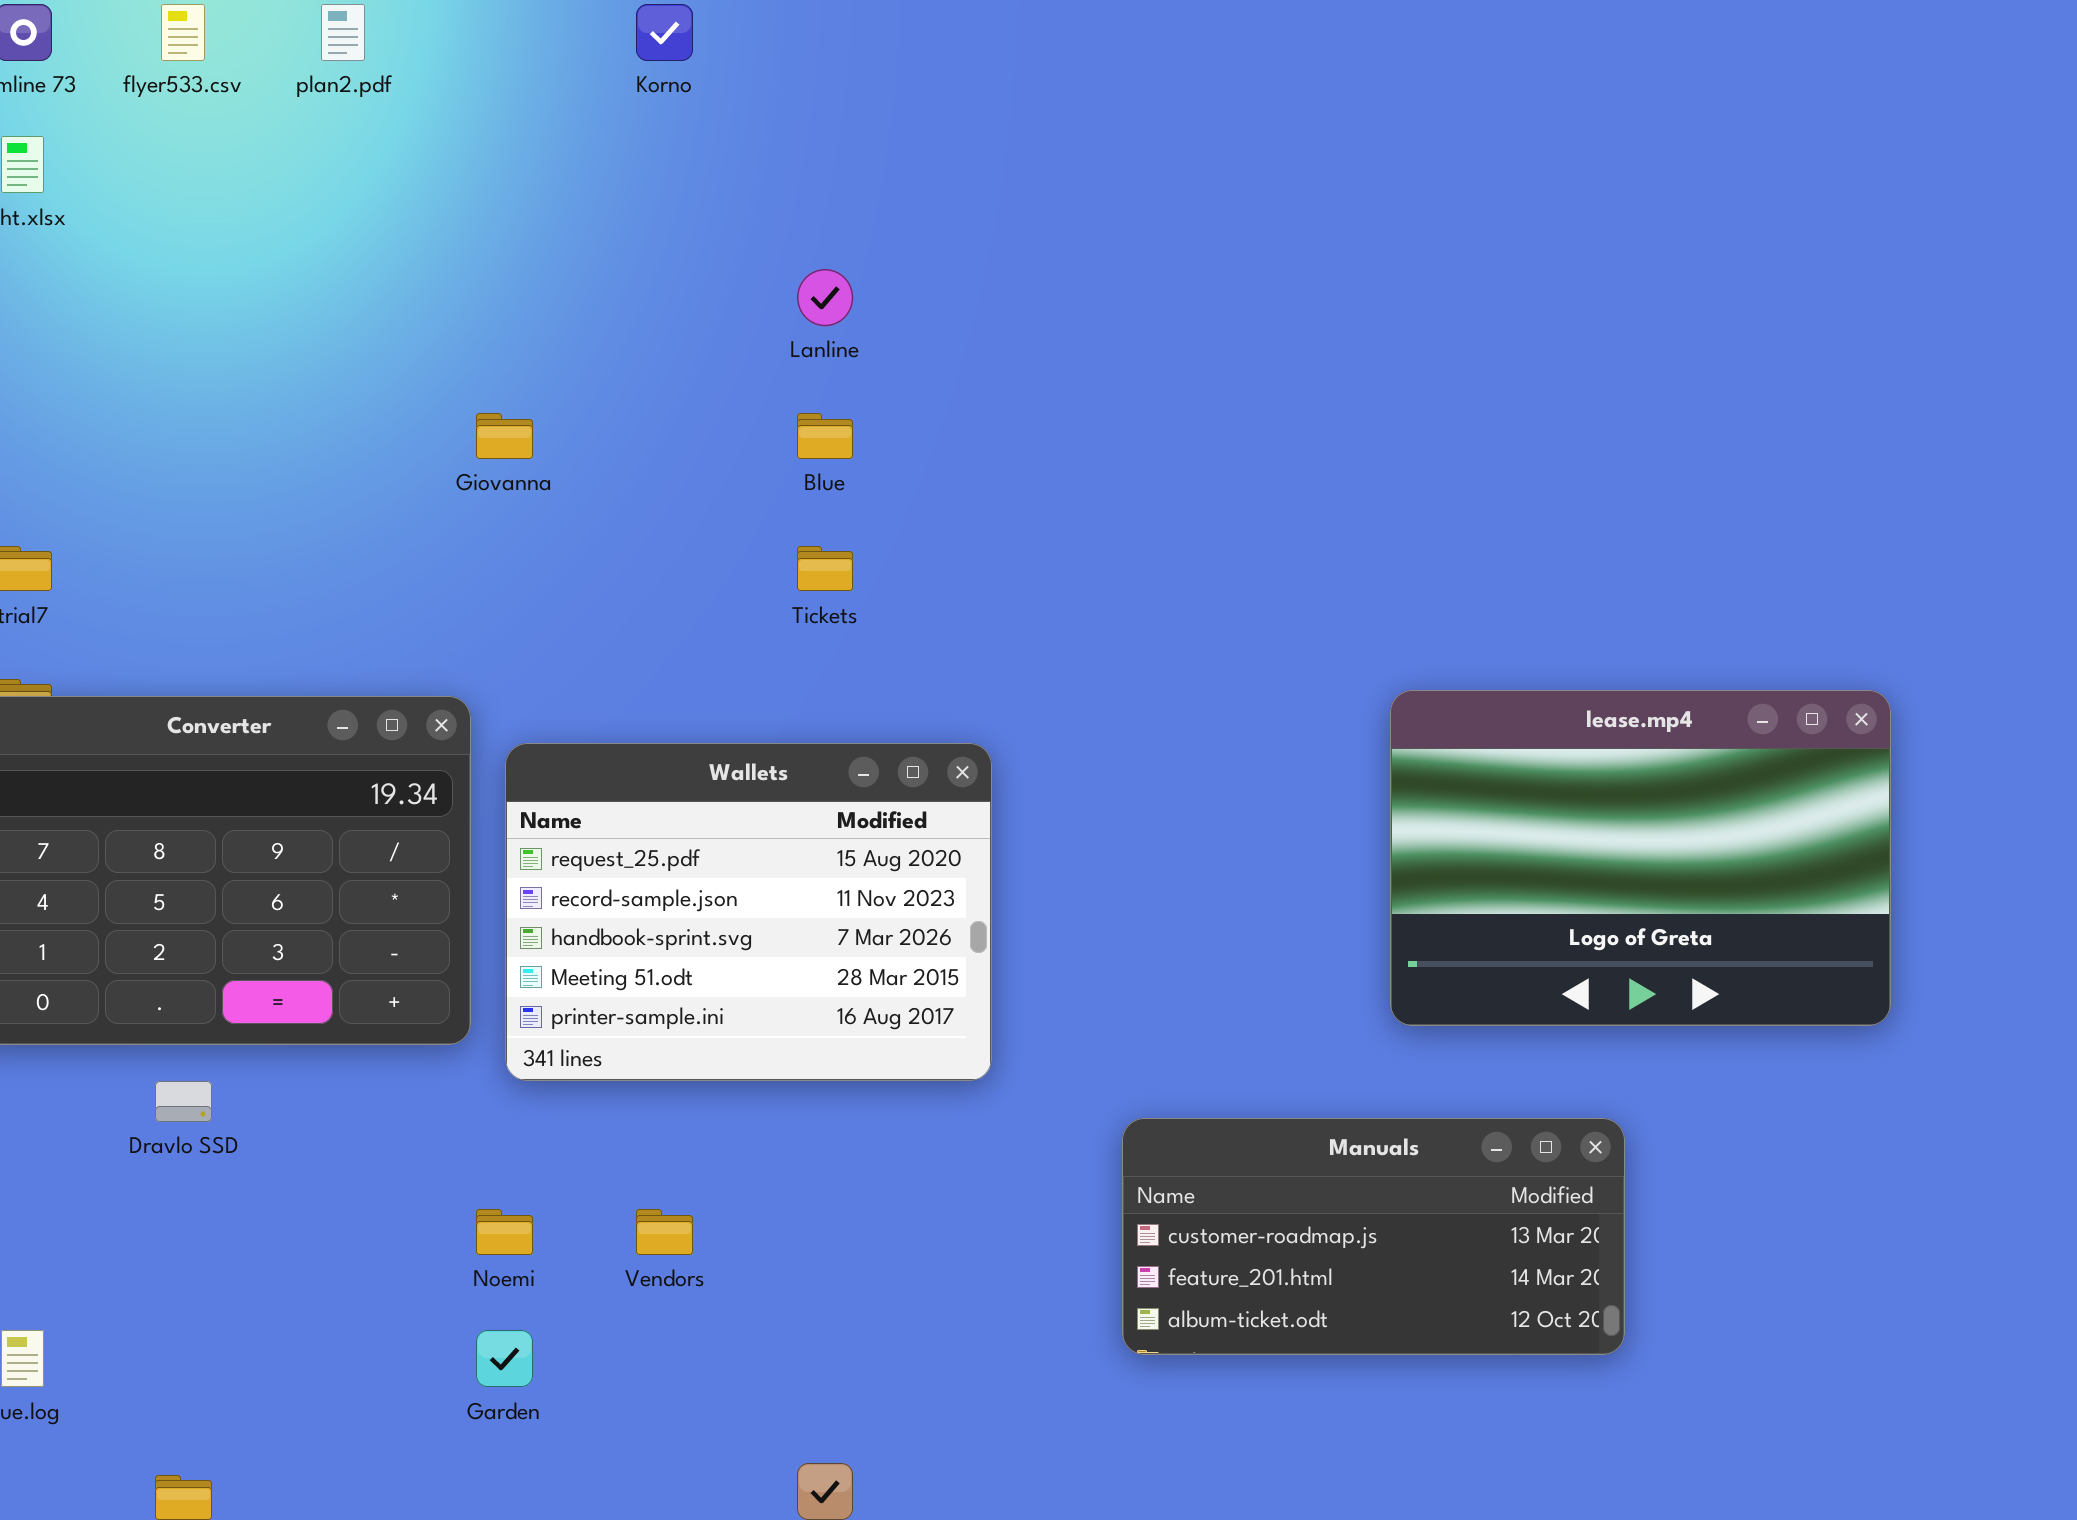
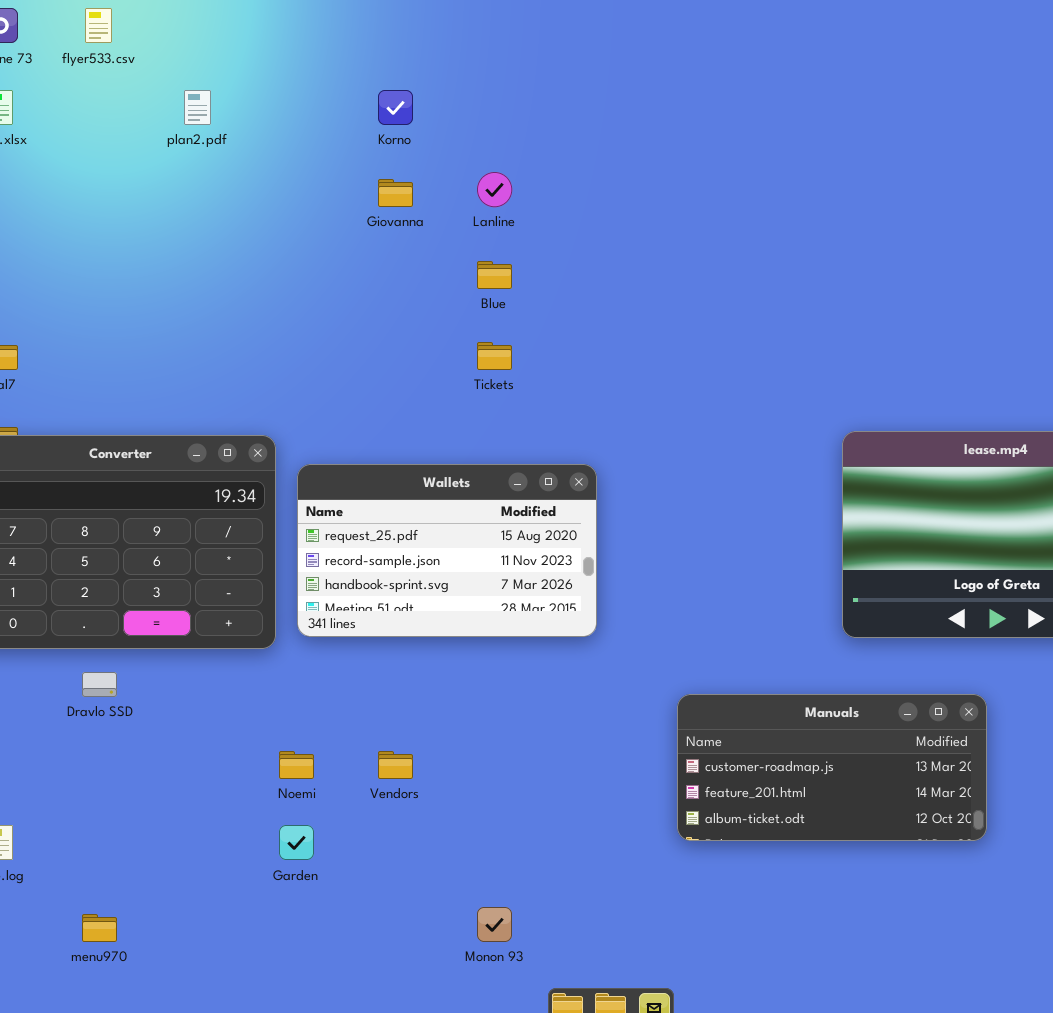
plan2.pdf: [321,4,365,61] -> [184,90,211,125], moved
Korno: [636,4,693,61] -> [378,90,413,125], moved
Giovanna: [476,413,533,459] -> [378,179,413,207], moved
Wallets: [505,743,992,1081] -> [297,464,597,637], resized

